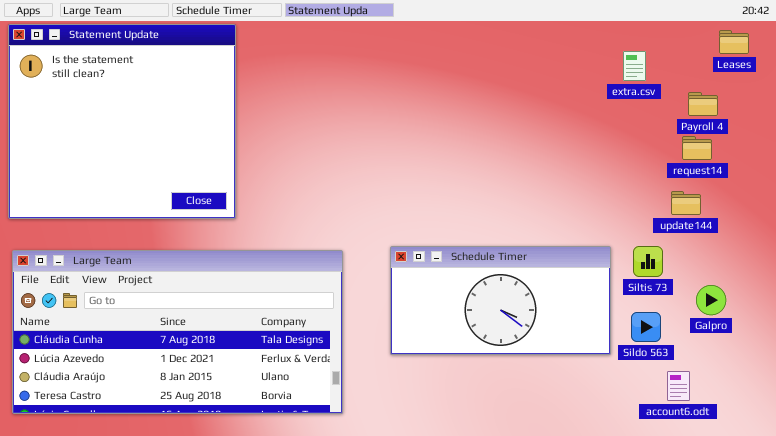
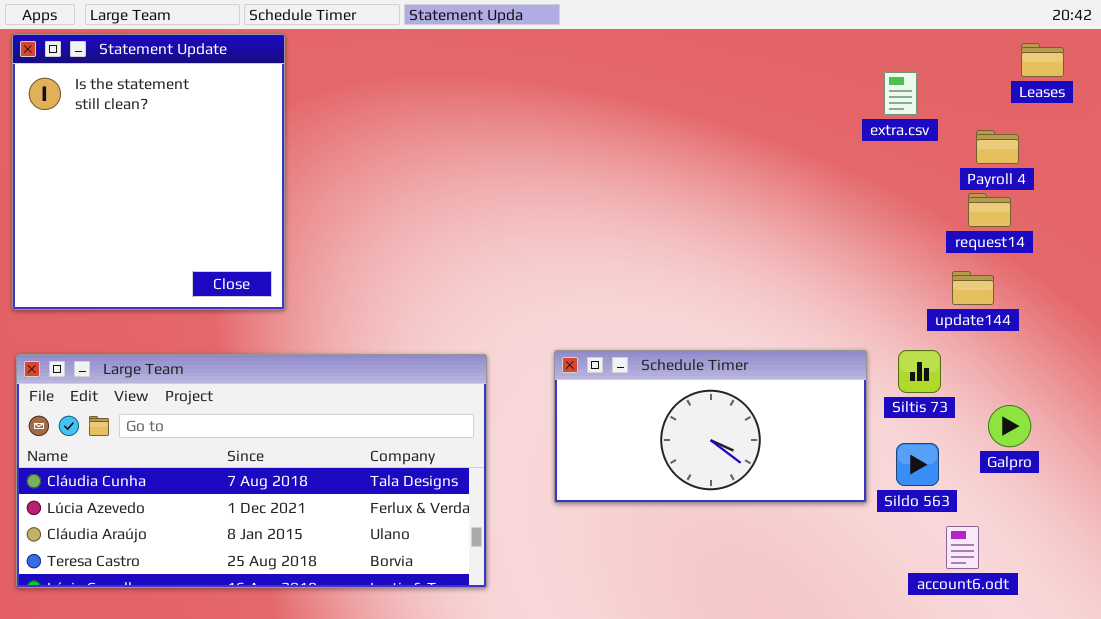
Statement Update: [8,24,236,219] -> [12,34,285,310], resized

